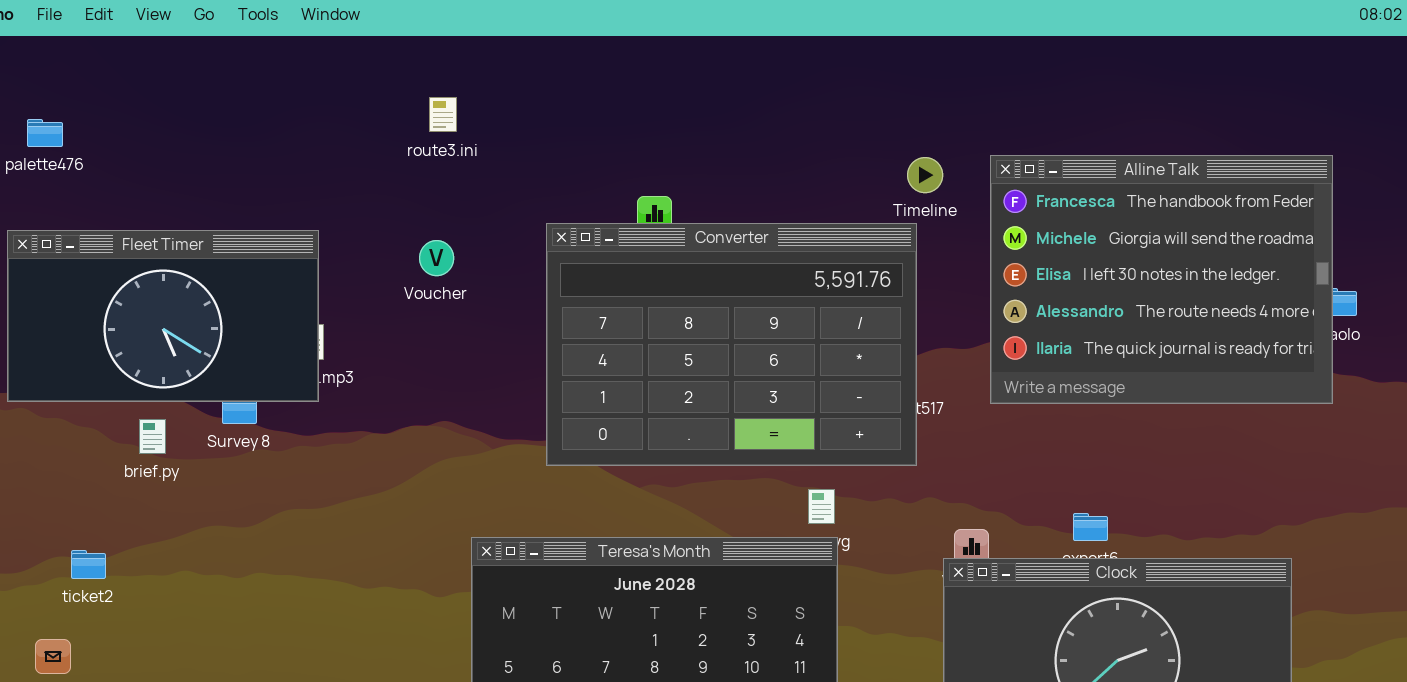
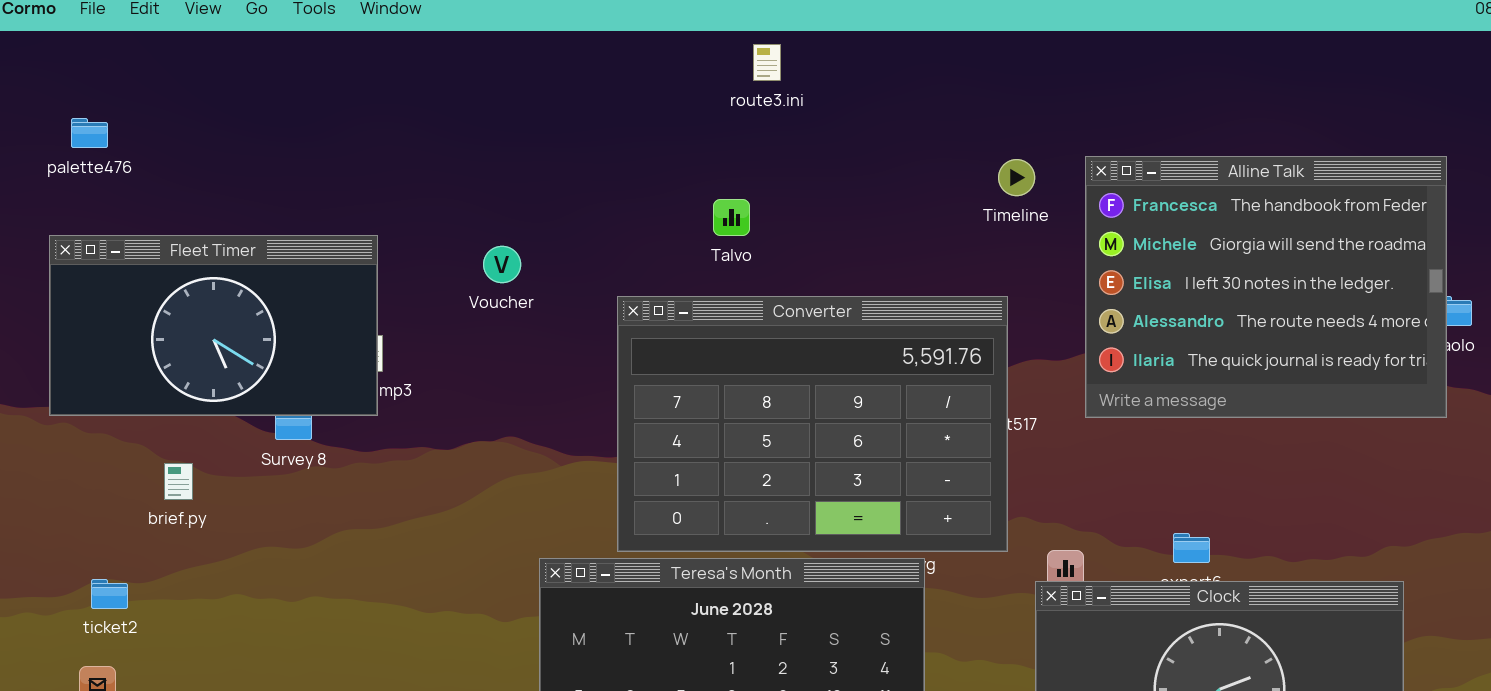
route3.ini: [429,97,457,132] -> [753,44,781,81], moved
Converter: [546,223,917,466] -> [617,296,1008,552], moved
brief.py: [139,419,166,454] -> [164,463,193,500], moved
ticket2: [71,550,106,579] -> [91,579,128,609], moved

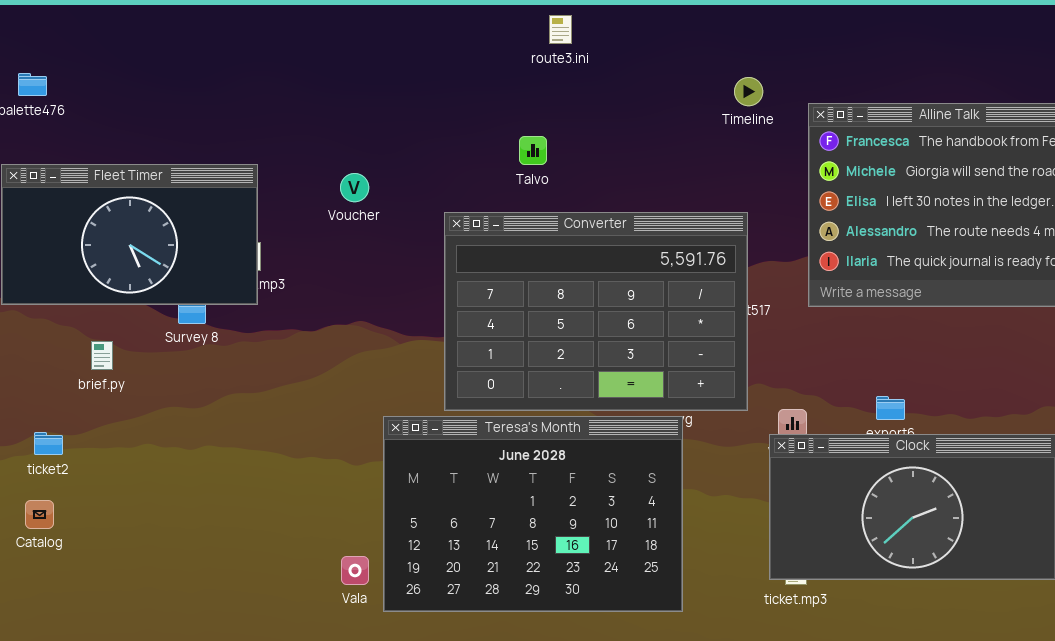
Timeline: [998,159,1035,196] -> [734,77,763,106], moved

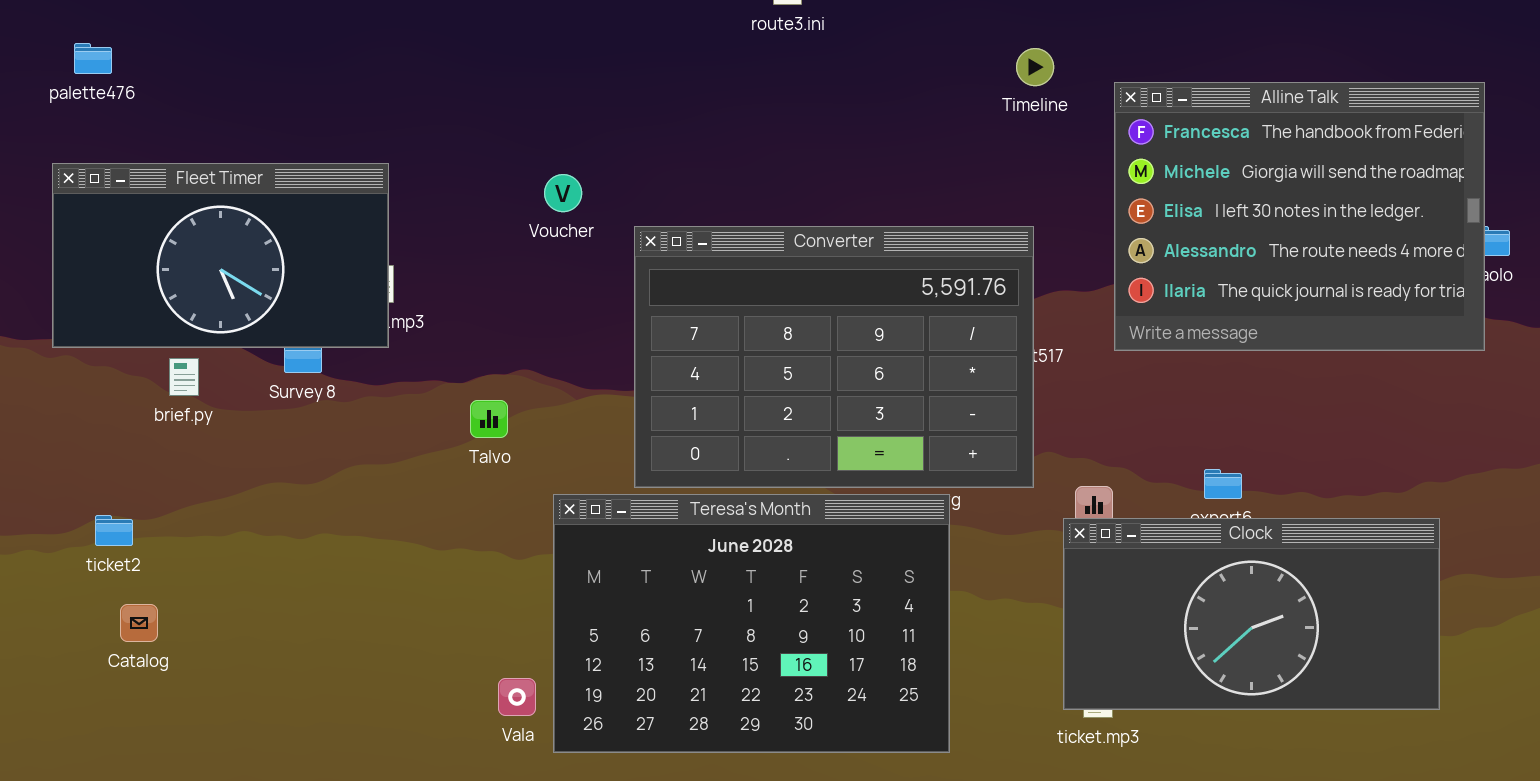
Talvo: [519,136,547,165] -> [470,400,508,438], moved
Voucher: [340,173,369,202] -> [544,174,582,212], moved
brief.py: [91,341,113,370] -> [169,358,199,396], moved
Catalog: [25,500,54,529] -> [120,604,158,642], moved

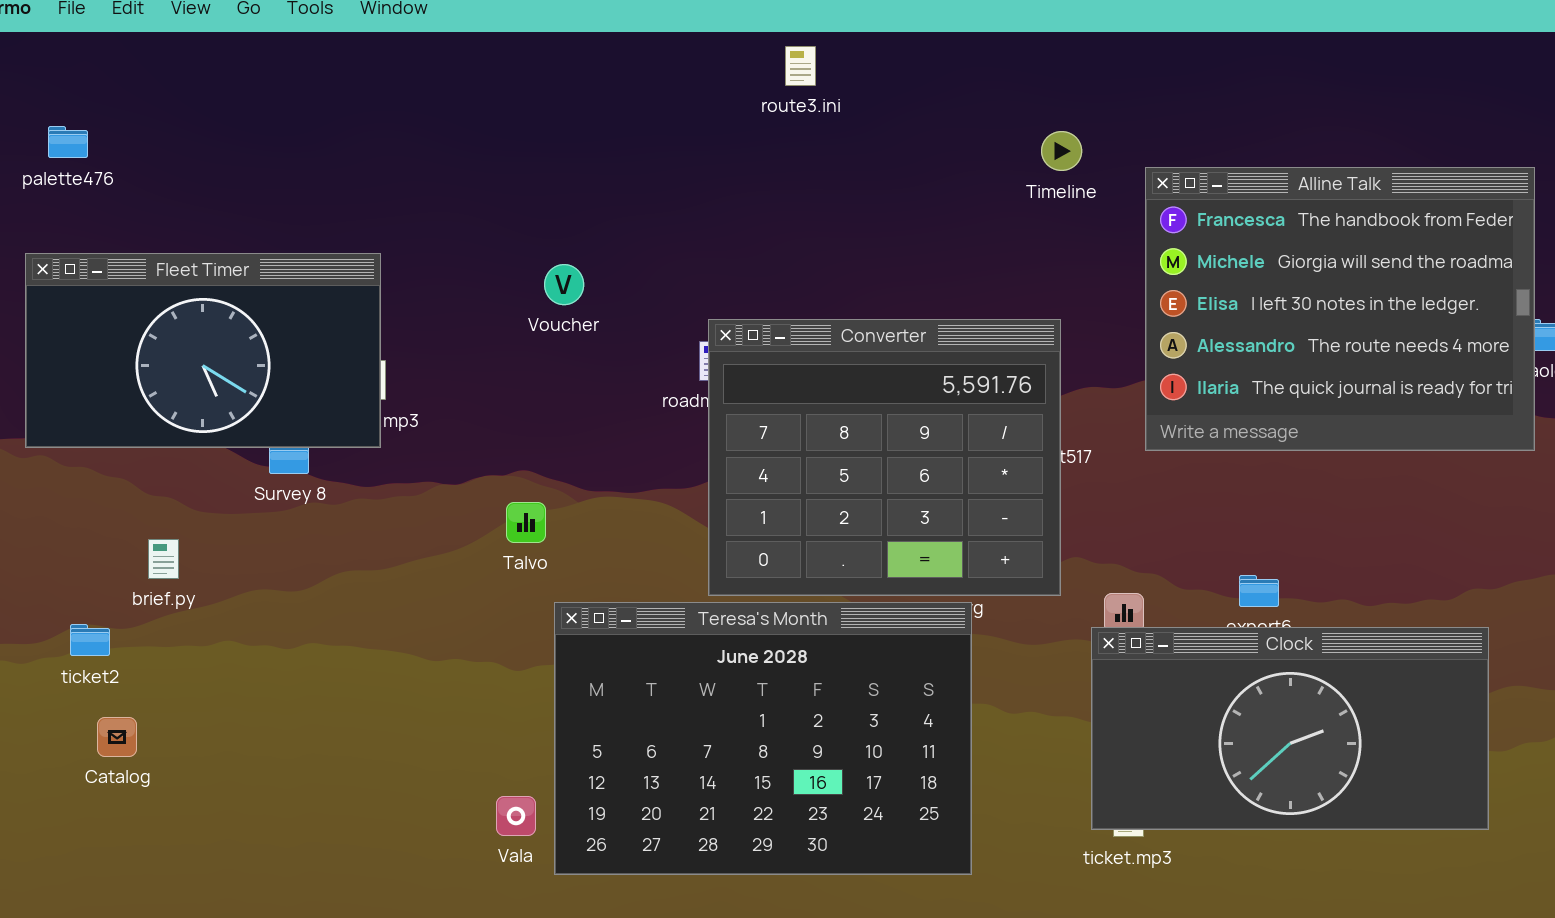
Converter: [634,226,1034,488] -> [708,319,1061,596], resized
brief.py: [169,358,199,396] -> [148,539,179,579], moved
Talvo: [470,400,508,438] -> [506,502,546,543], moved

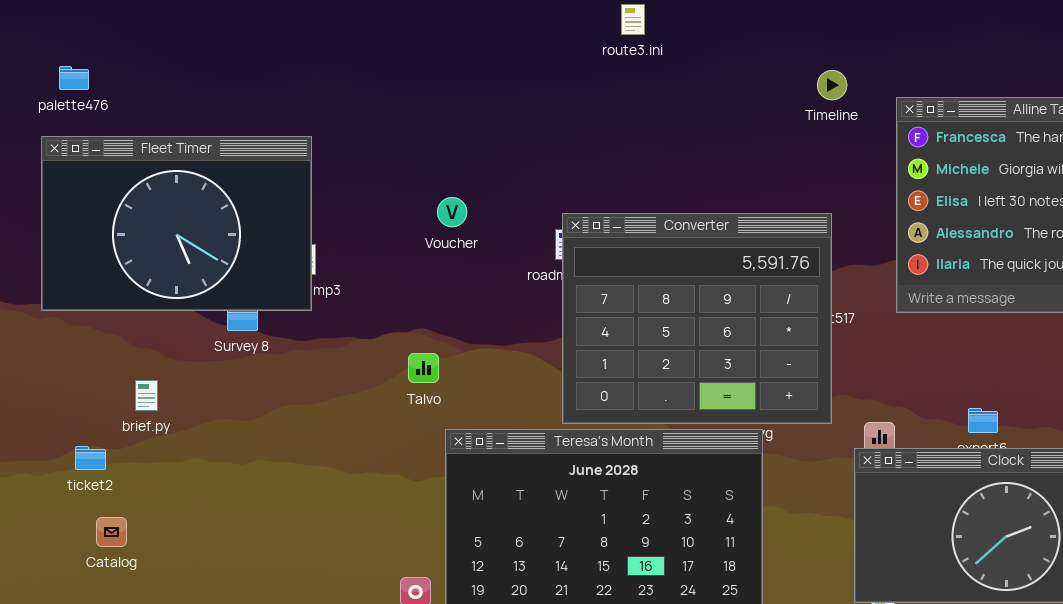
Fleet Timer: [25,253,381,448] -> [41,136,312,311], resized
Voucher: [544,264,584,305] -> [437,197,467,227], moved

